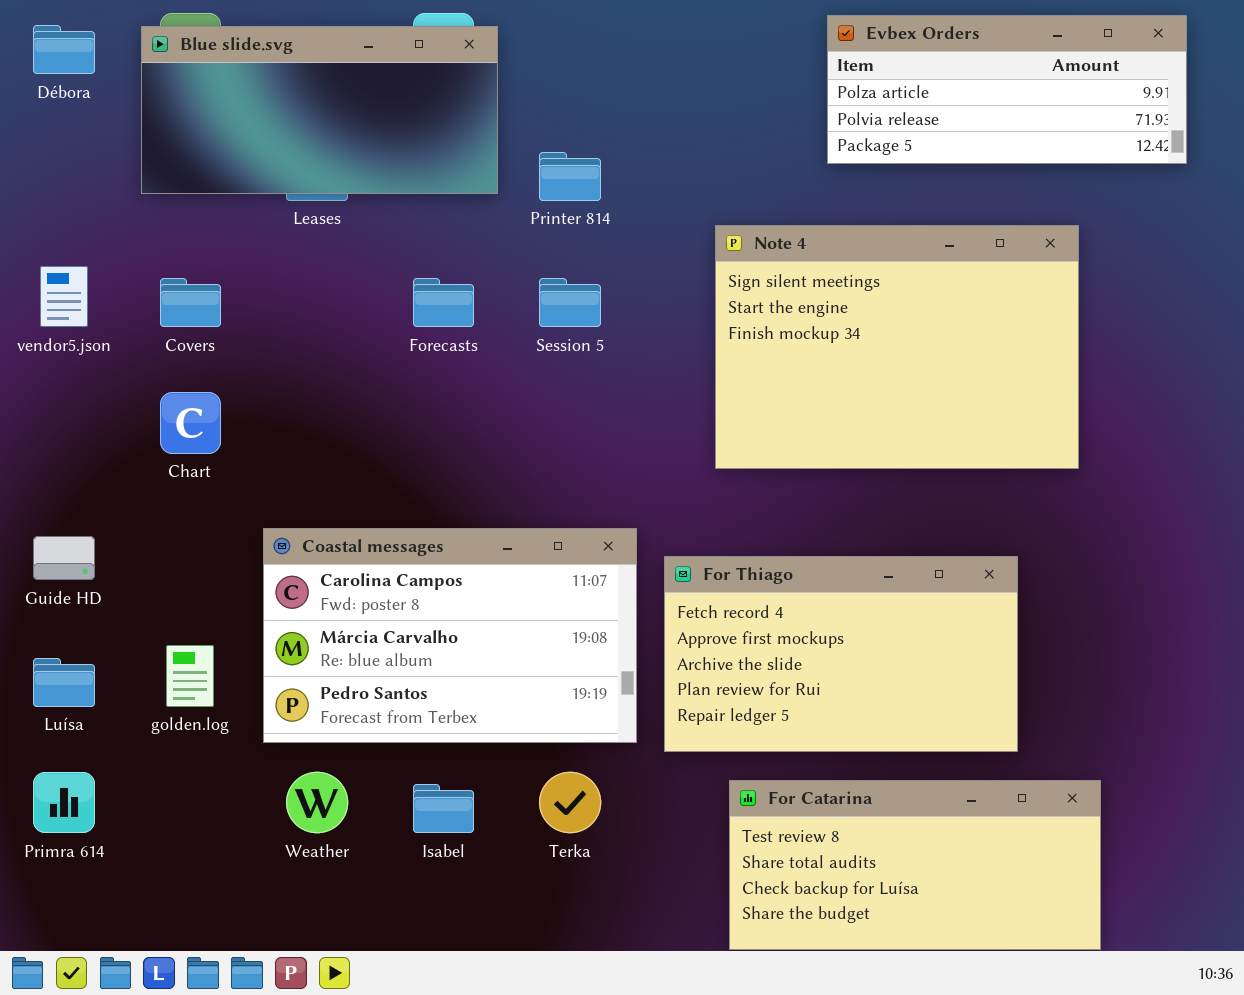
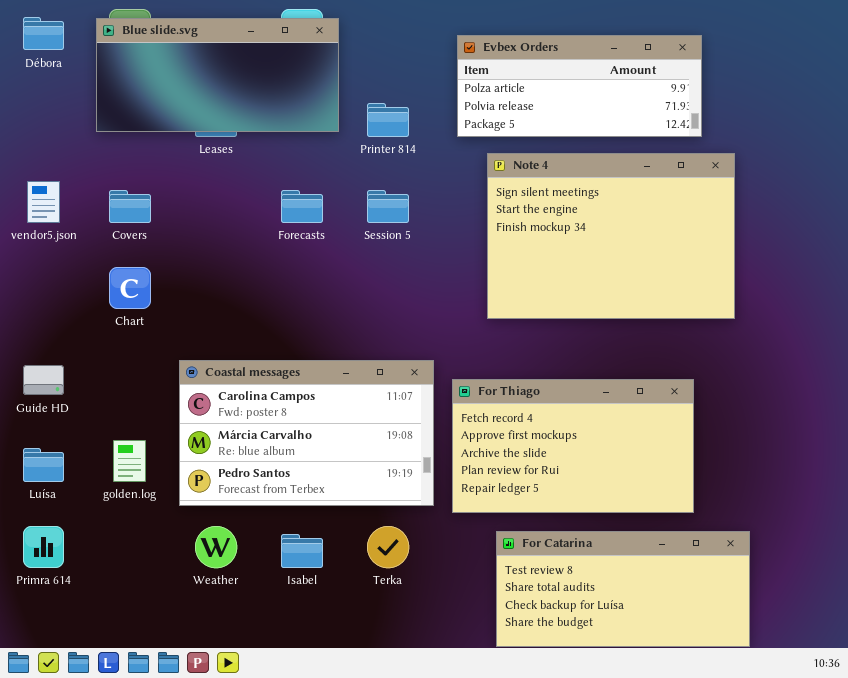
Evbex Orders: [827,15,1187,164] -> [457,35,702,137], moved

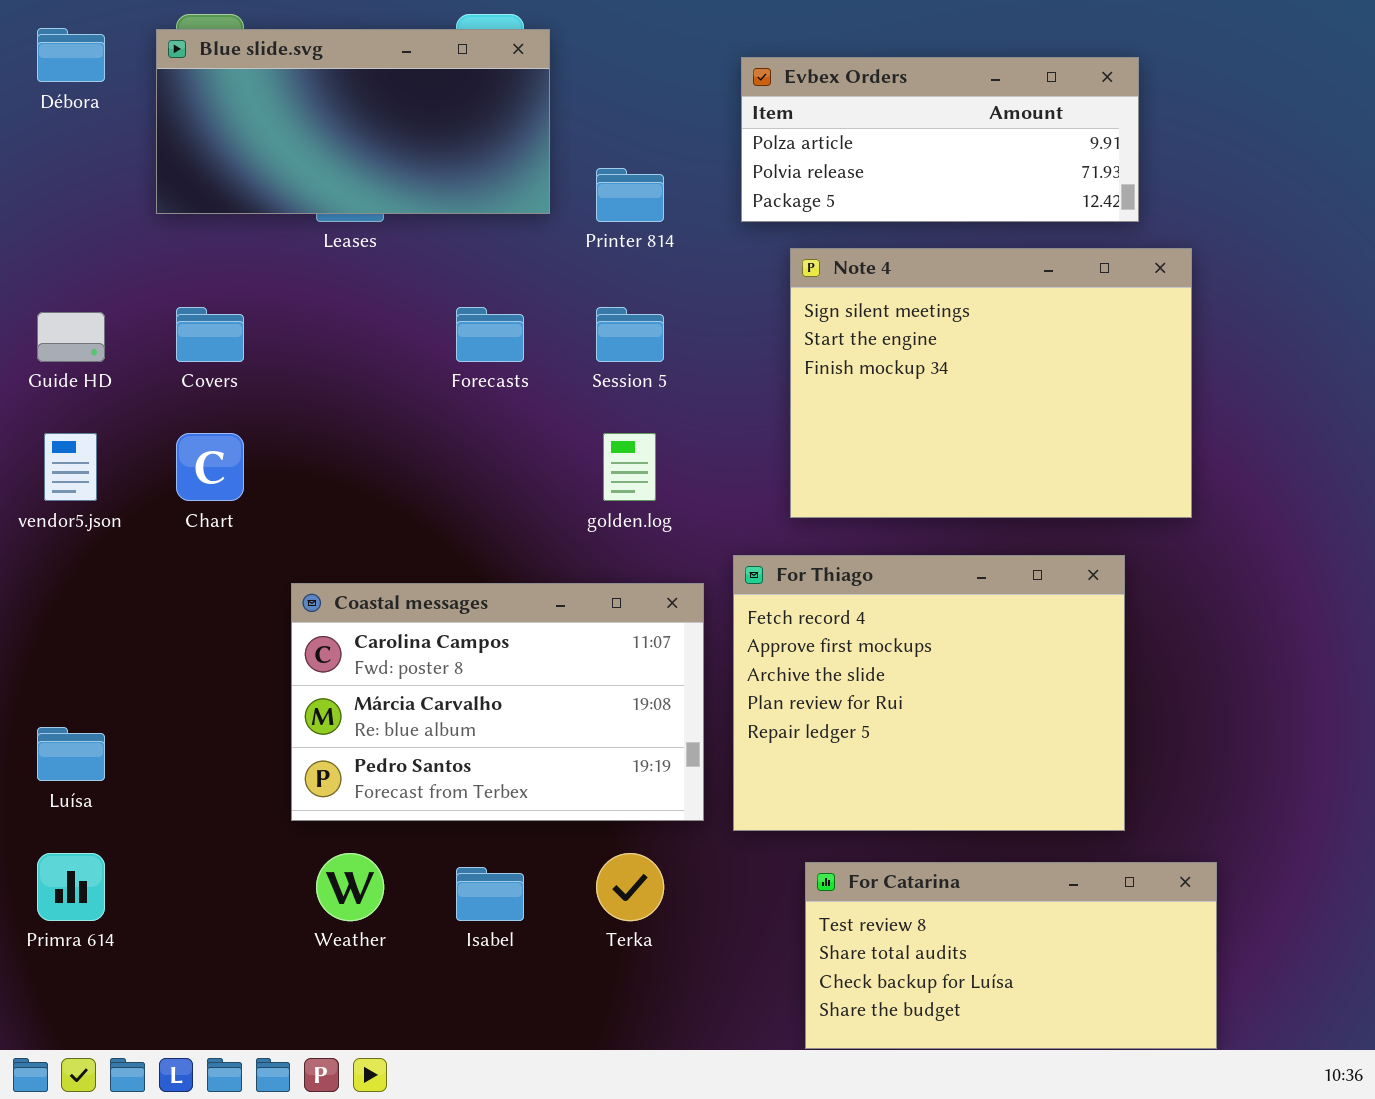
vendor5.json: [27,181,60,223] -> [44,433,97,501], moved
Guide HD: [23,365,64,395] -> [37,312,105,362], moved
For Thiago: [452,379,694,513] -> [733,555,1125,831], resized
golden.log: [113,440,146,482] -> [603,433,656,501], moved

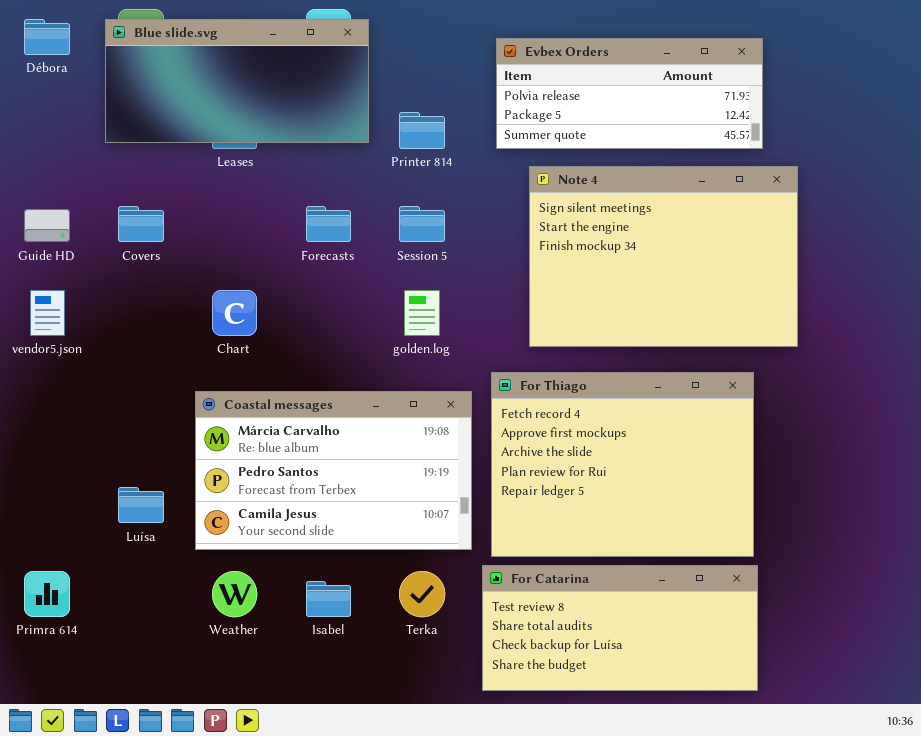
Evbex Orders: [741,57,1139,222] -> [496,38,763,149], scrolled down 1 row
Chart: [176,433,244,501] -> [212,290,257,336], moved
Coastal messages: [291,583,704,821] -> [195,391,472,550], scrolled down 1 row
Luísa: [37,727,105,781] -> [118,487,164,523], moved
For Catarina: [805,862,1217,1049] -> [482,565,758,691], moved

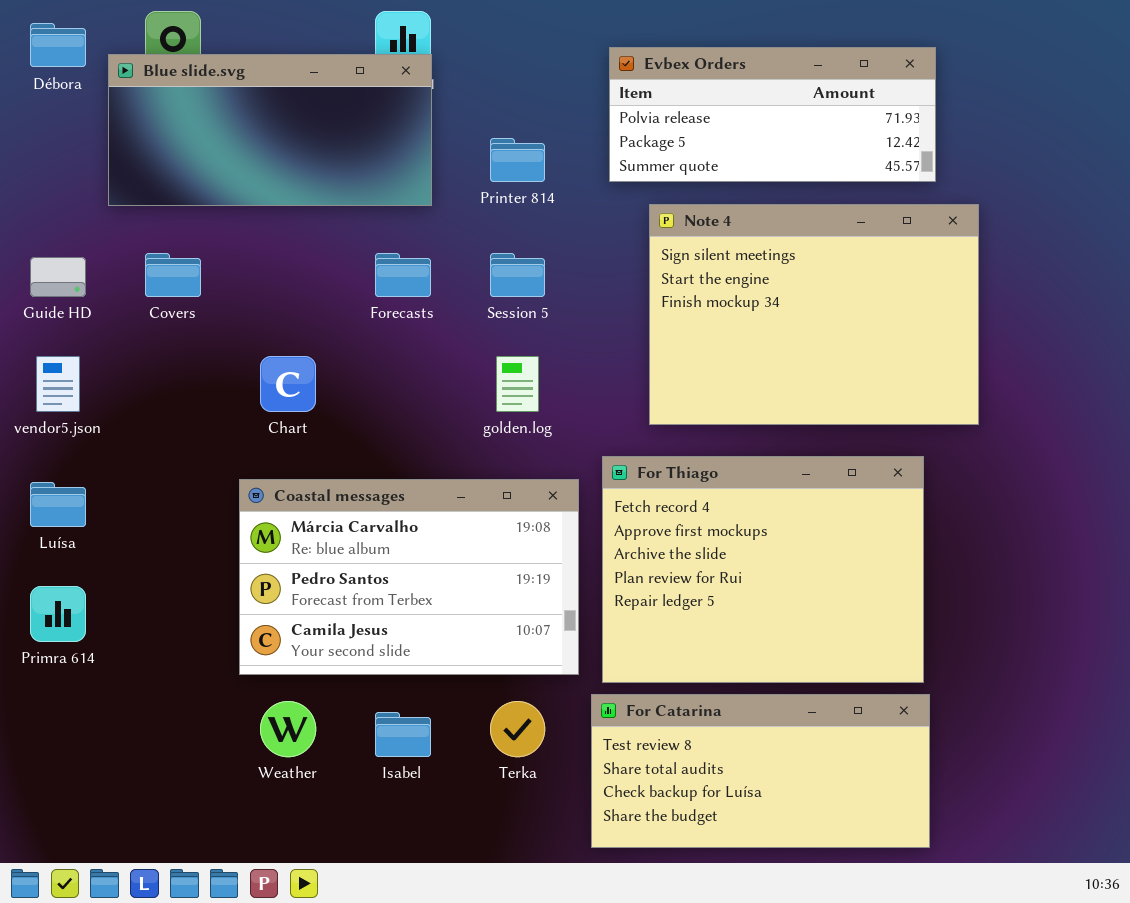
Blue slide.svg: [105,19,369,143] -> [108,54,432,206], moved
Luísa: [118,487,164,523] -> [30,482,86,527], moved
Primra 614: [24,571,70,617] -> [30,586,86,642], moved

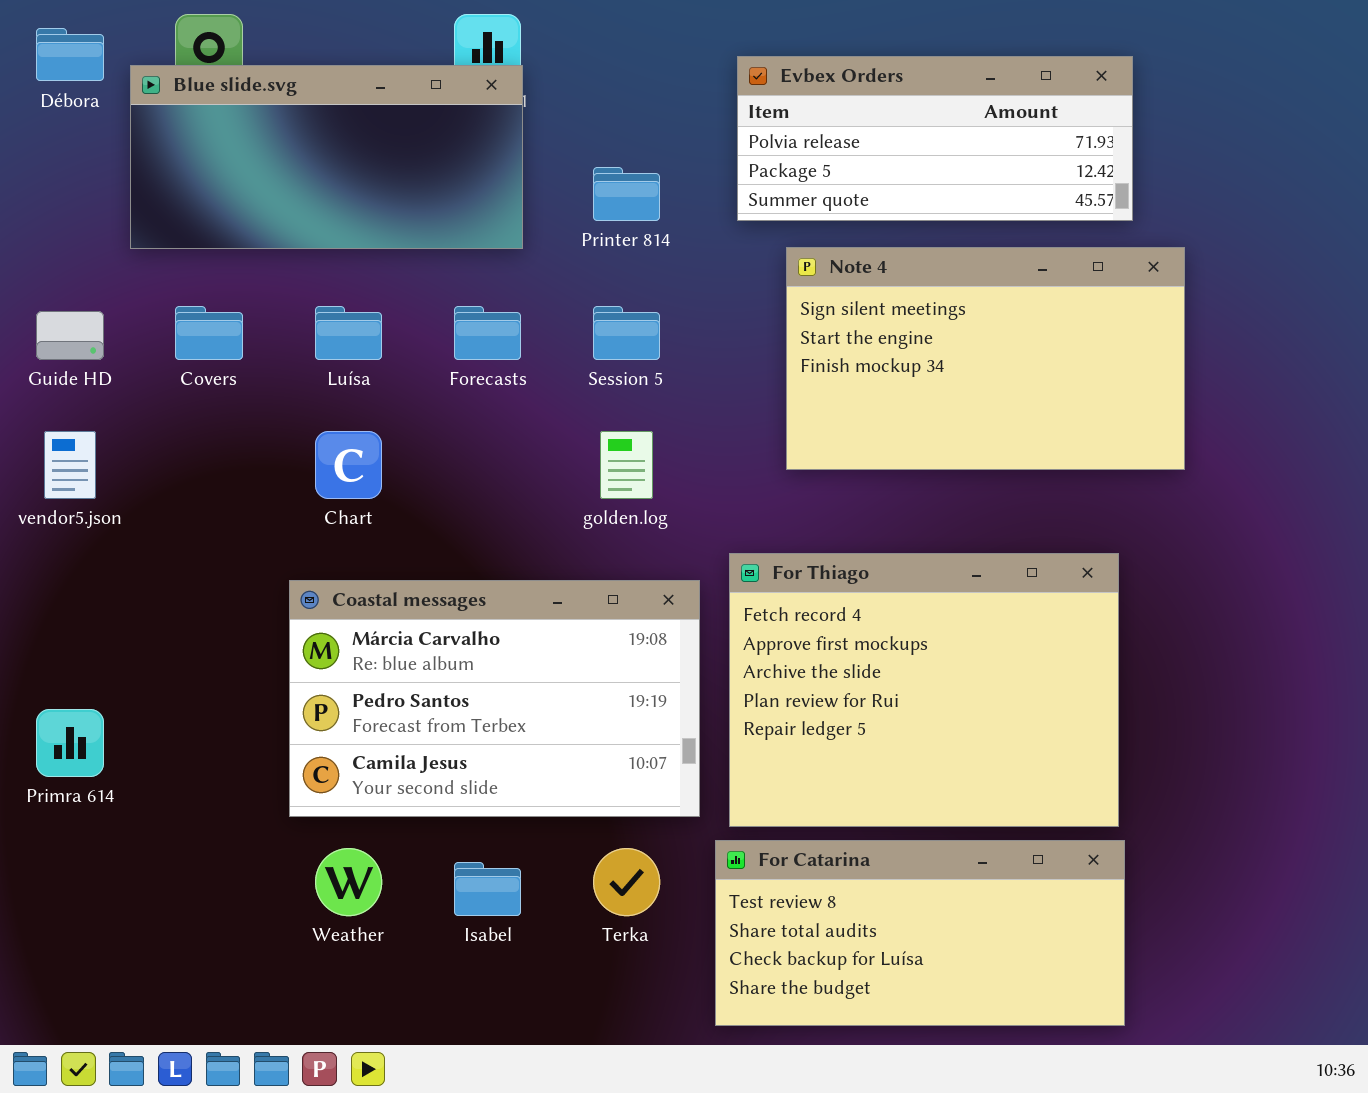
Note 4: [649,204,979,425] -> [786,247,1185,470], resized
Luísa: [30,482,86,527] -> [315,306,382,360], moved

